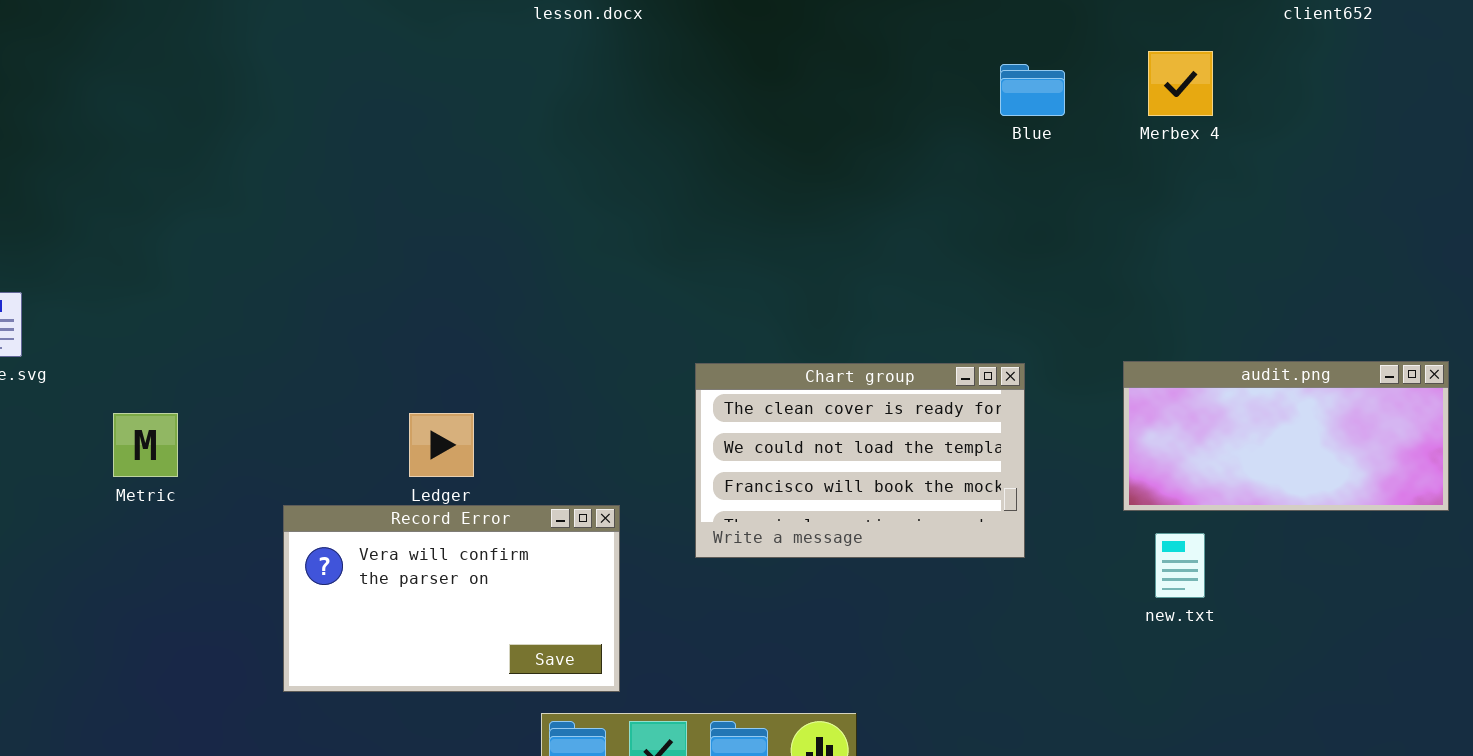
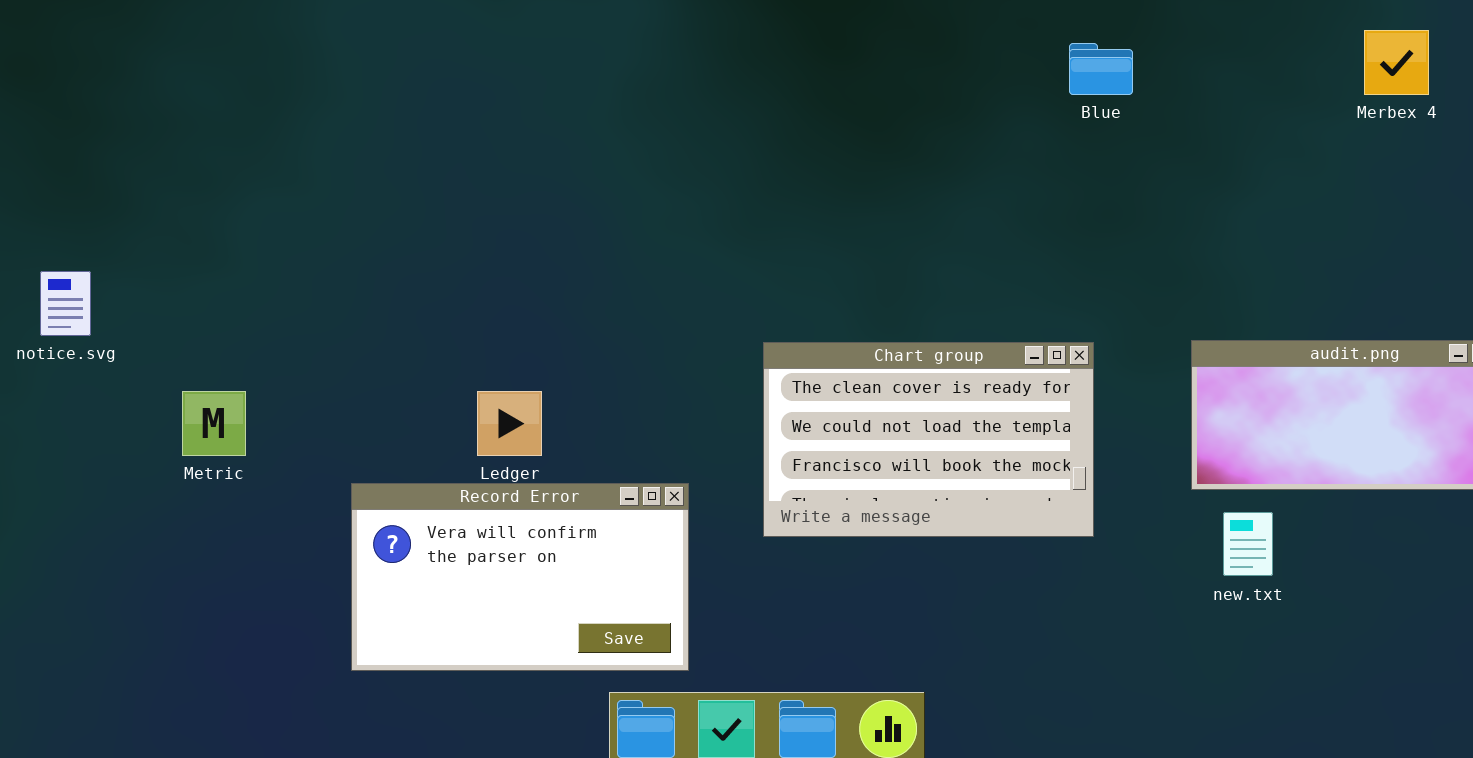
Merbex 4: [1148,51,1213,116] -> [1364,30,1429,95], moved

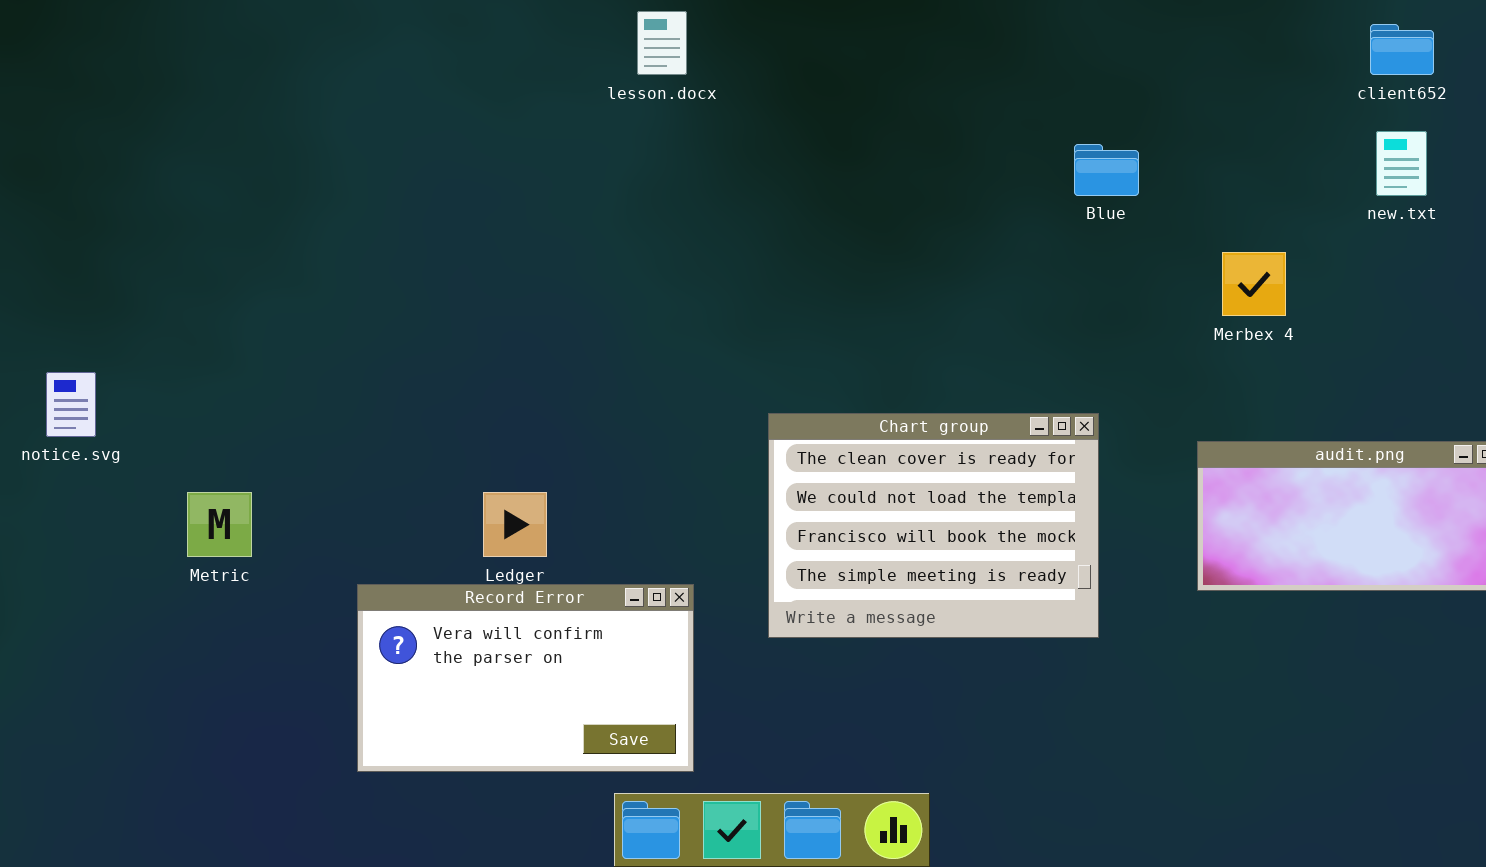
Merbex 4: [1364,30,1429,95] -> [1222,252,1286,316], moved
Chart group: [763,342,1094,537] -> [768,413,1099,638], resized
new.txt: [1223,512,1273,576] -> [1376,131,1427,196], moved

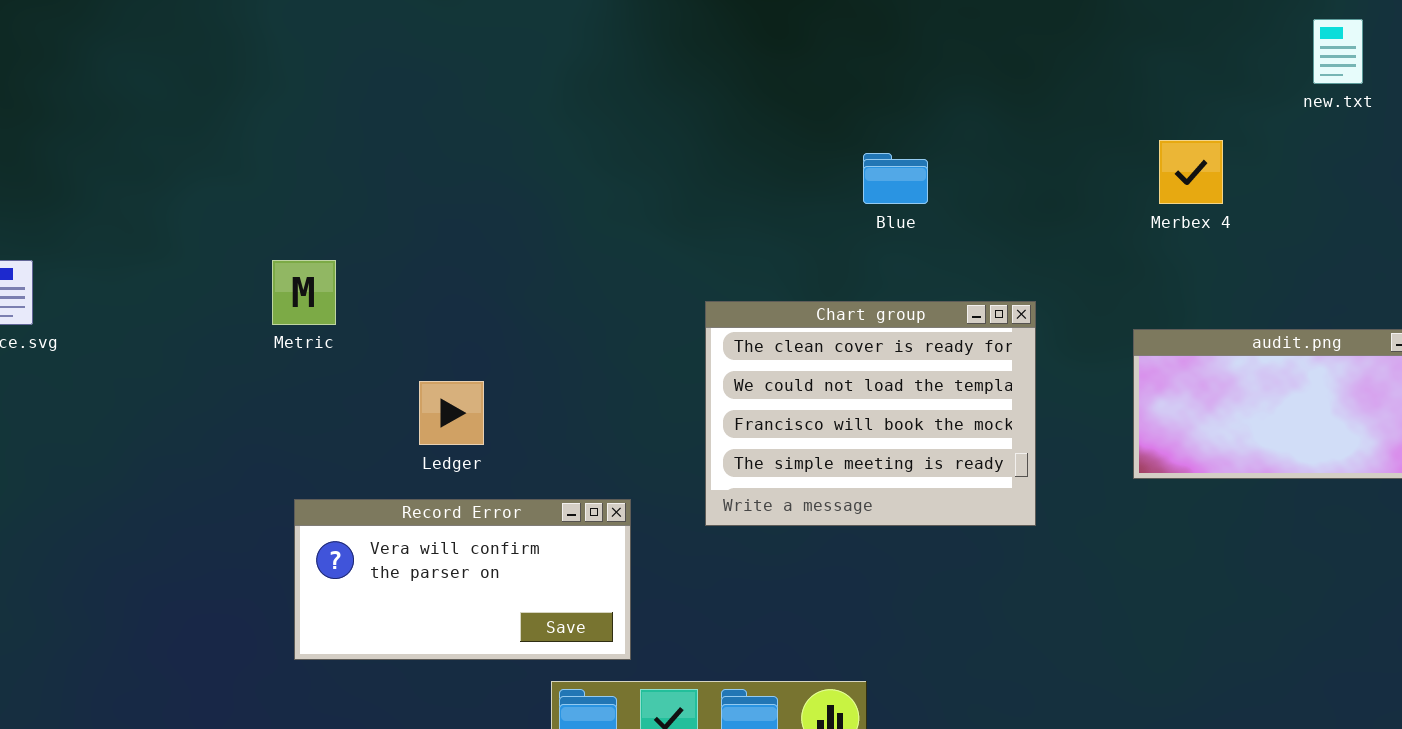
Blue: [1074,144,1139,196] -> [863,153,928,204], moved
Metric: [187,492,252,557] -> [272,260,336,325], moved
Record Error: [357,584,694,772] -> [294,499,631,660], resized

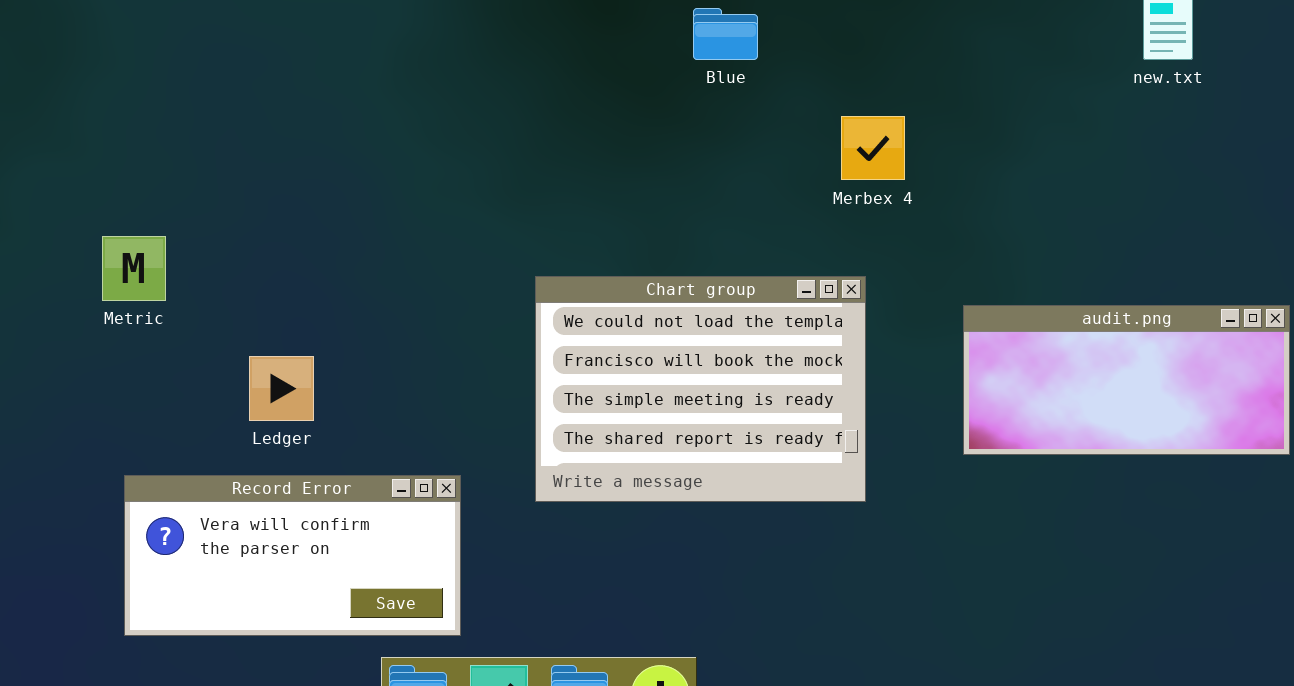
Merbex 4: [1159,140,1223,204] -> [841,116,905,180], moved
Blue: [863,153,928,204] -> [693,8,758,60], moved
Chart group: [705,301,1036,526] -> [535,276,866,502], scrolled down 1 row

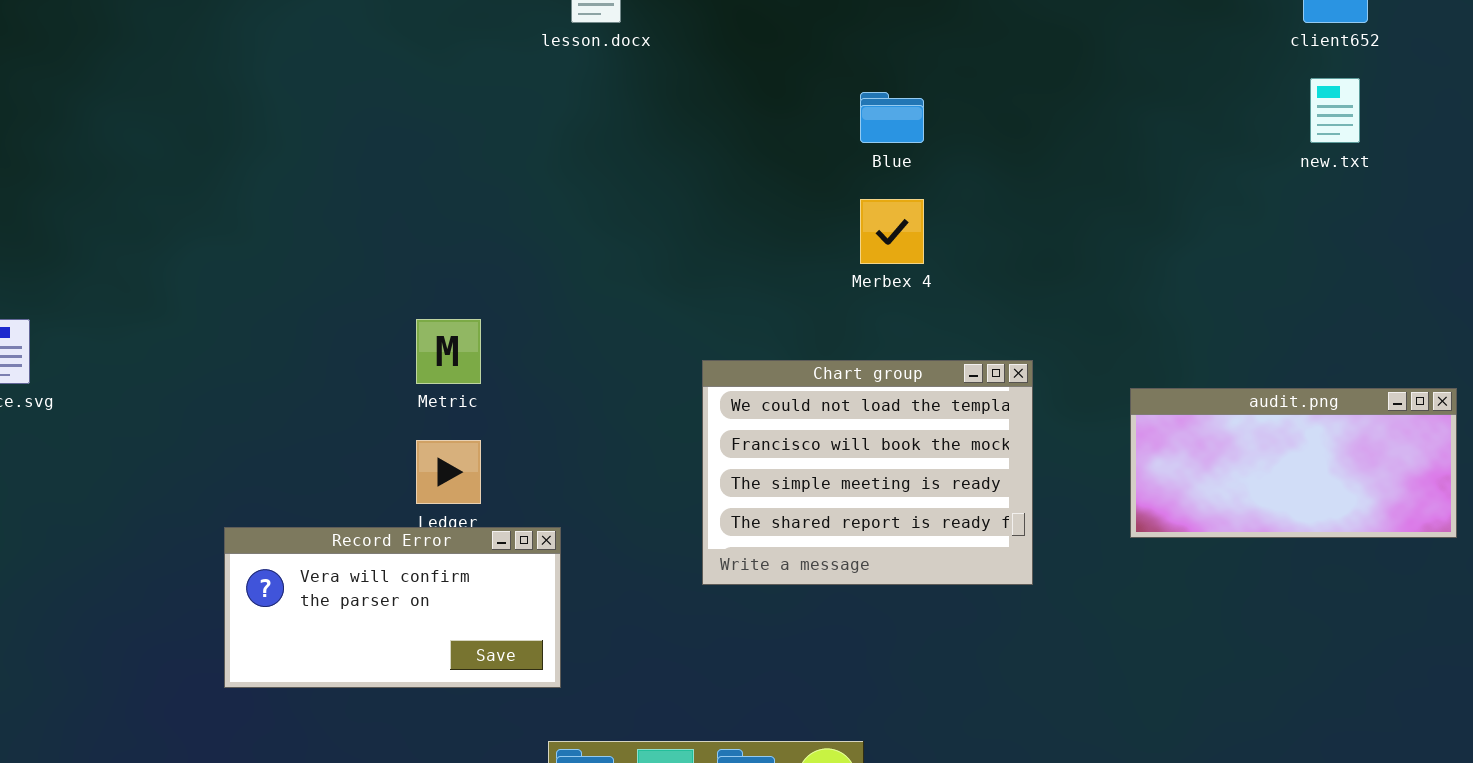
Merbex 4: [841,116,905,180] -> [860,199,924,264], moved
Metric: [102,236,166,301] -> [416,319,481,384], moved
Record Error: [124,475,461,636] -> [224,527,561,688], moved

